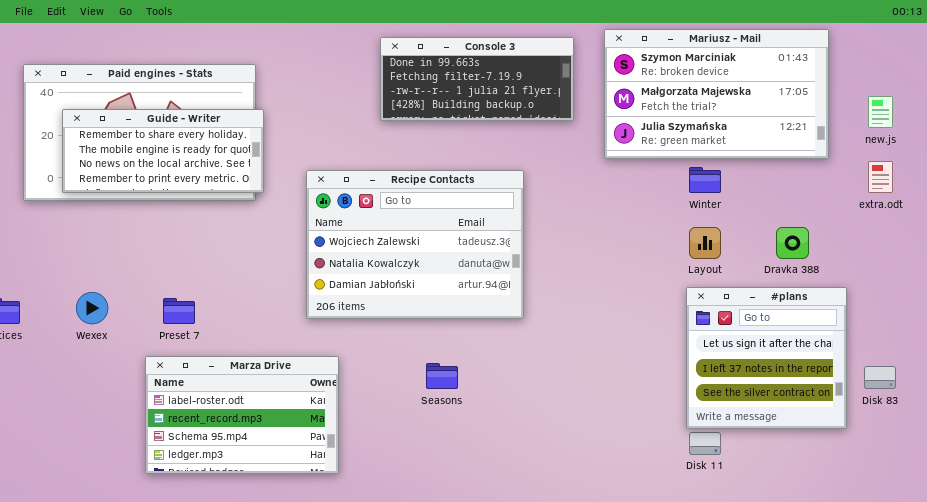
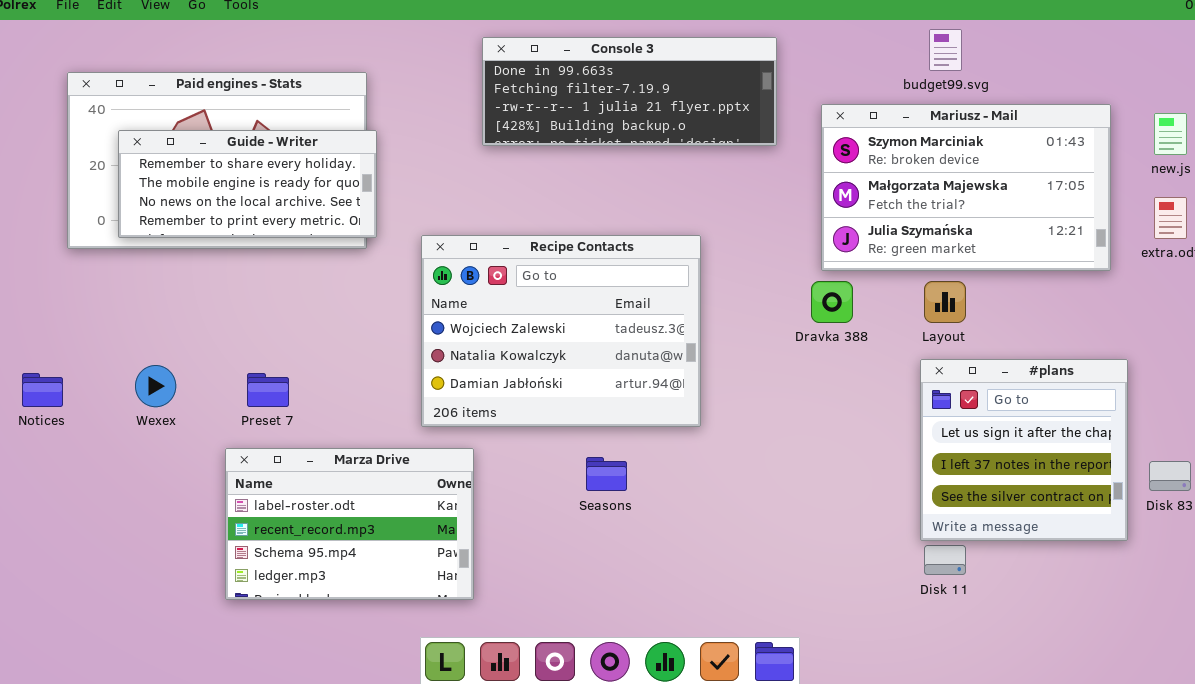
Mariusz - Mail: [604,29,829,159] -> [821,104,1111,271], moved
Console 3: [380,37,574,121] -> [482,37,777,146], resized
Recipe Contacts: [306,170,524,319] -> [421,235,701,427], moved
Dravka 388: [776,227,809,259] -> [811,281,853,323], moved

